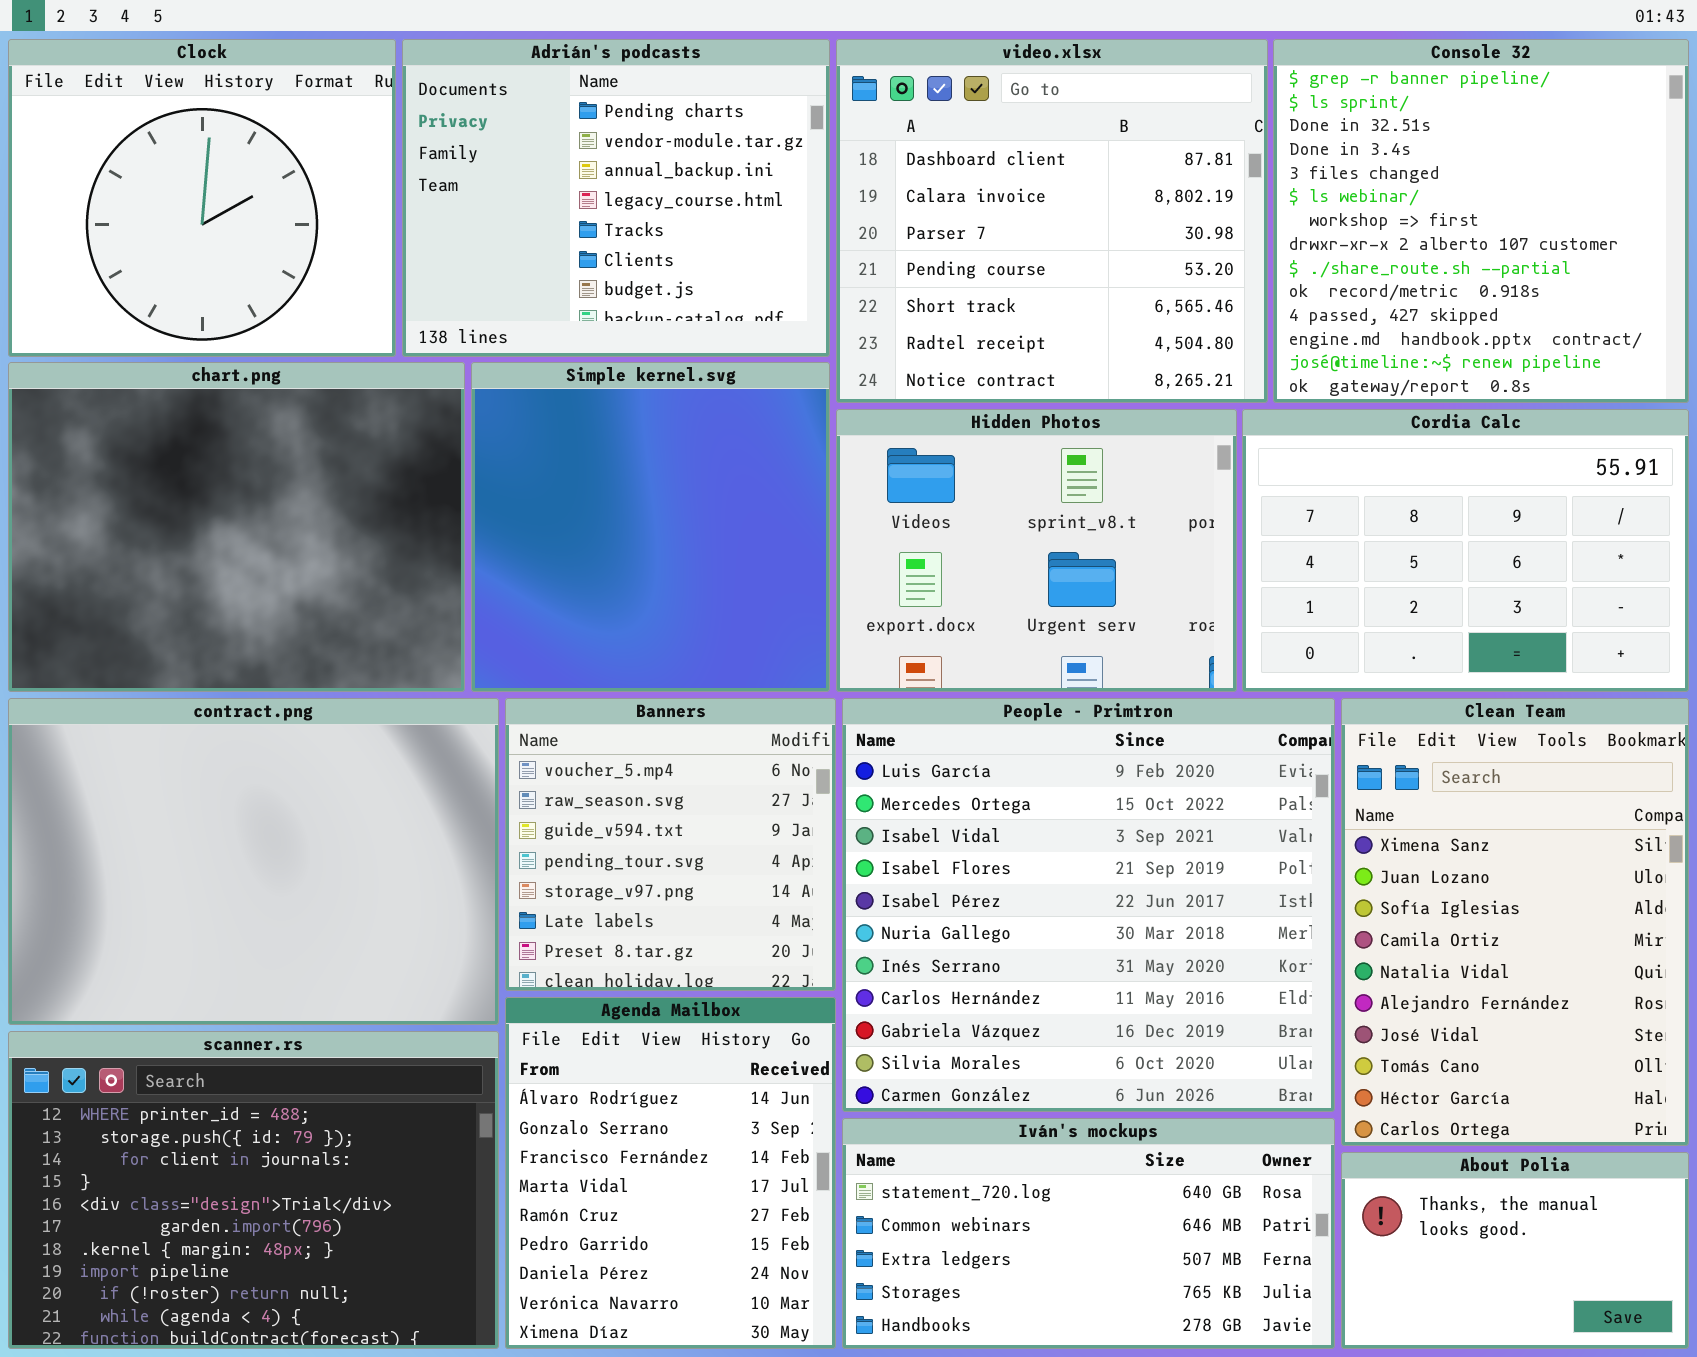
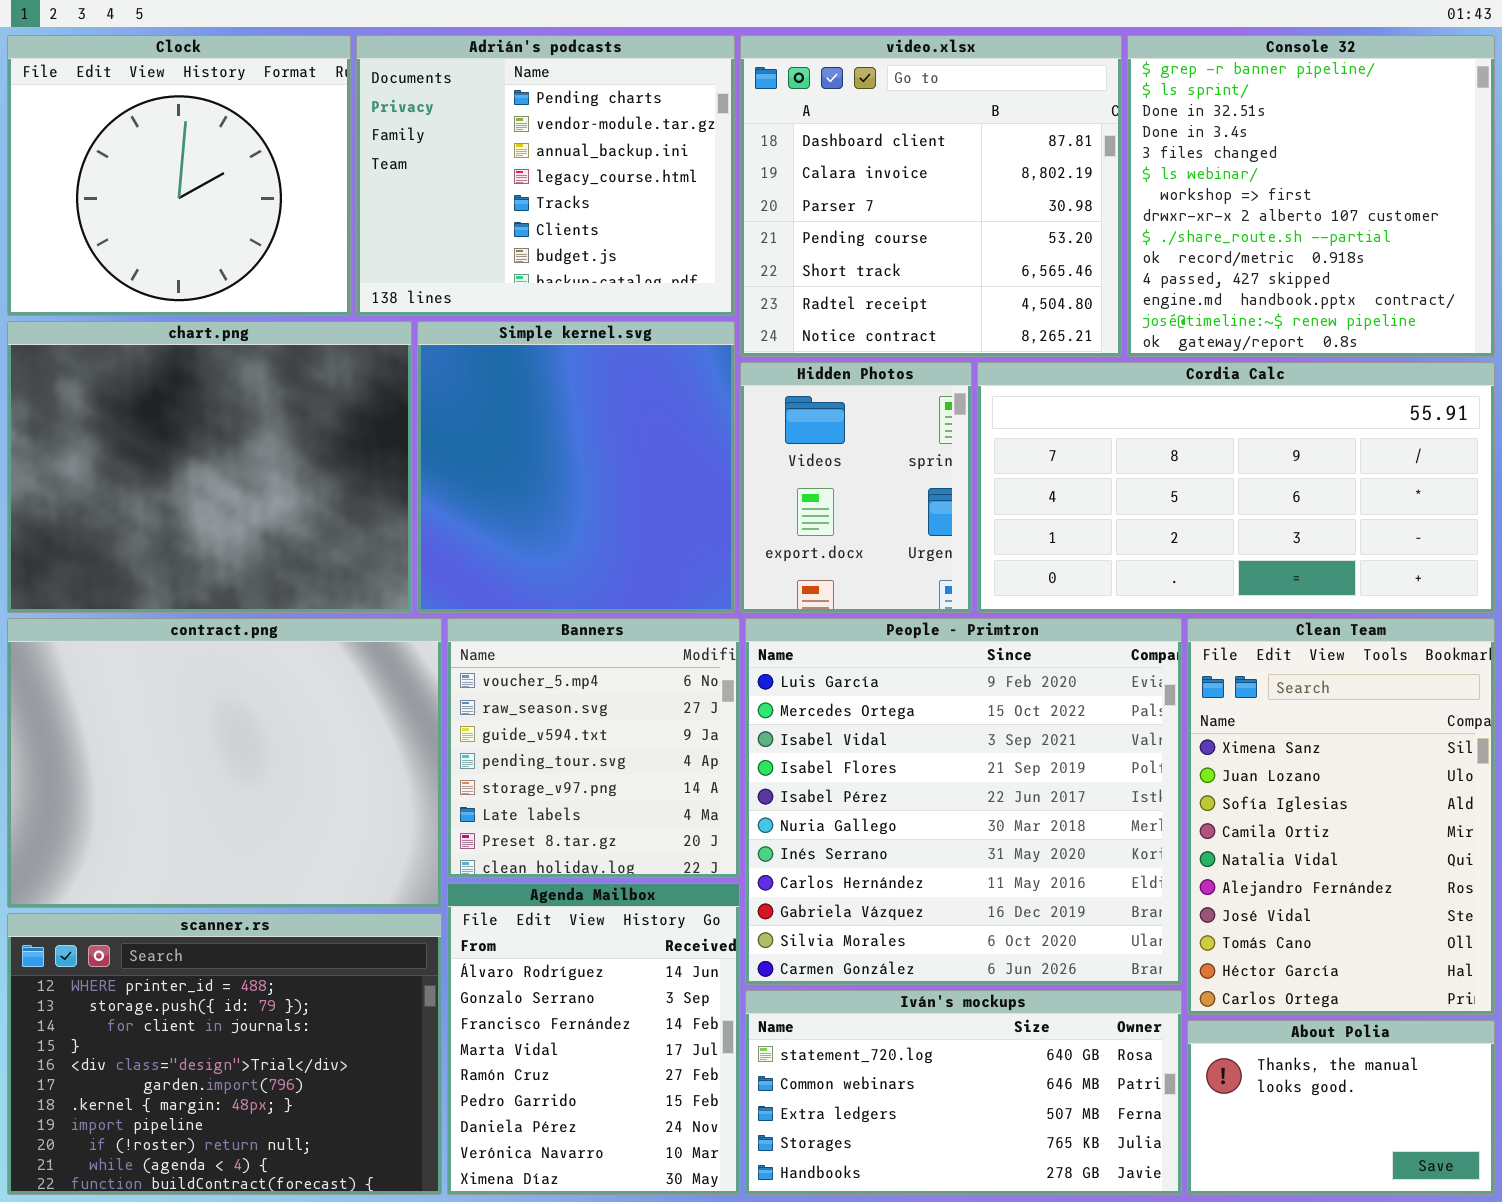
Hidden Photos: [836,409,1237,692] -> [740,362,972,613], resized
Cordia Calc: [1242,409,1689,692] -> [977,362,1495,613], resized

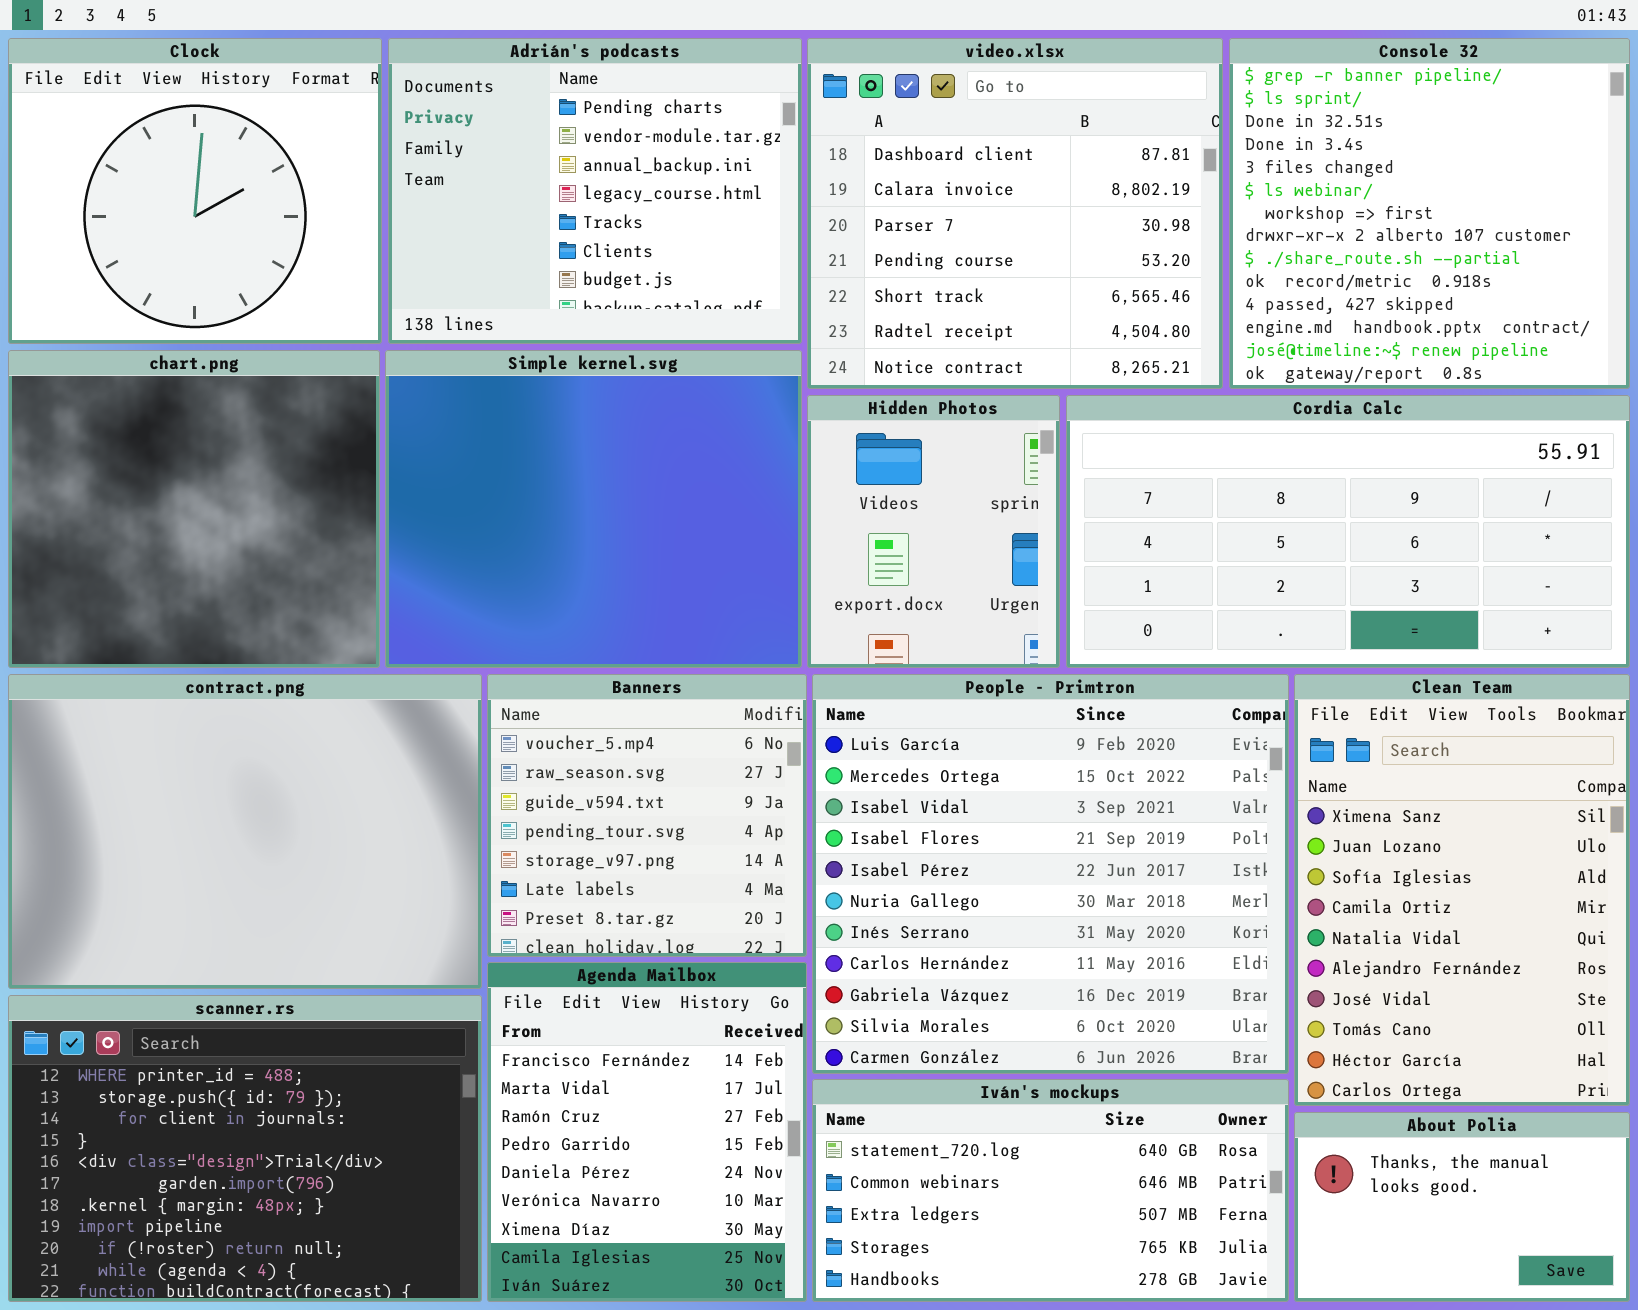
chart.png: [7,321,412,613] -> [8,350,380,668], resized
Simple kernel.svg: [417,321,735,613] -> [385,350,802,668], resized
Agenda Mailbox: [447,883,740,1195] -> [487,962,807,1302], scrolled down 2 rows

